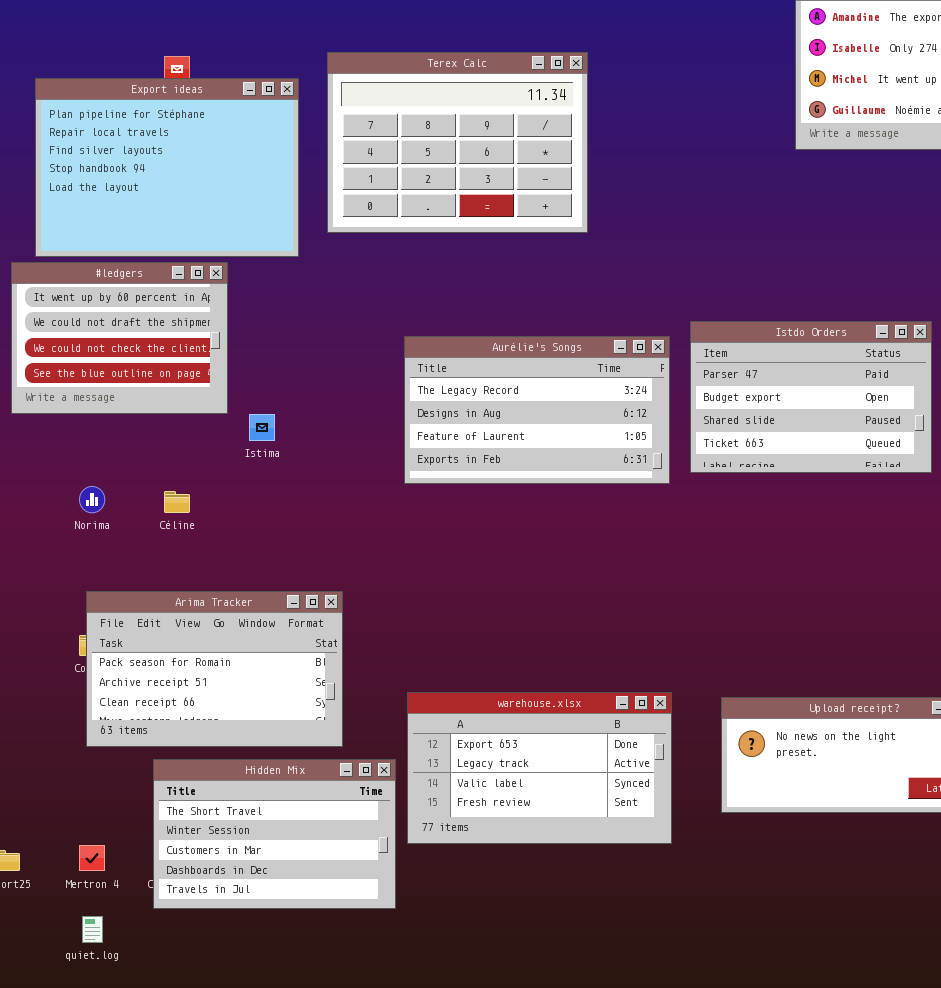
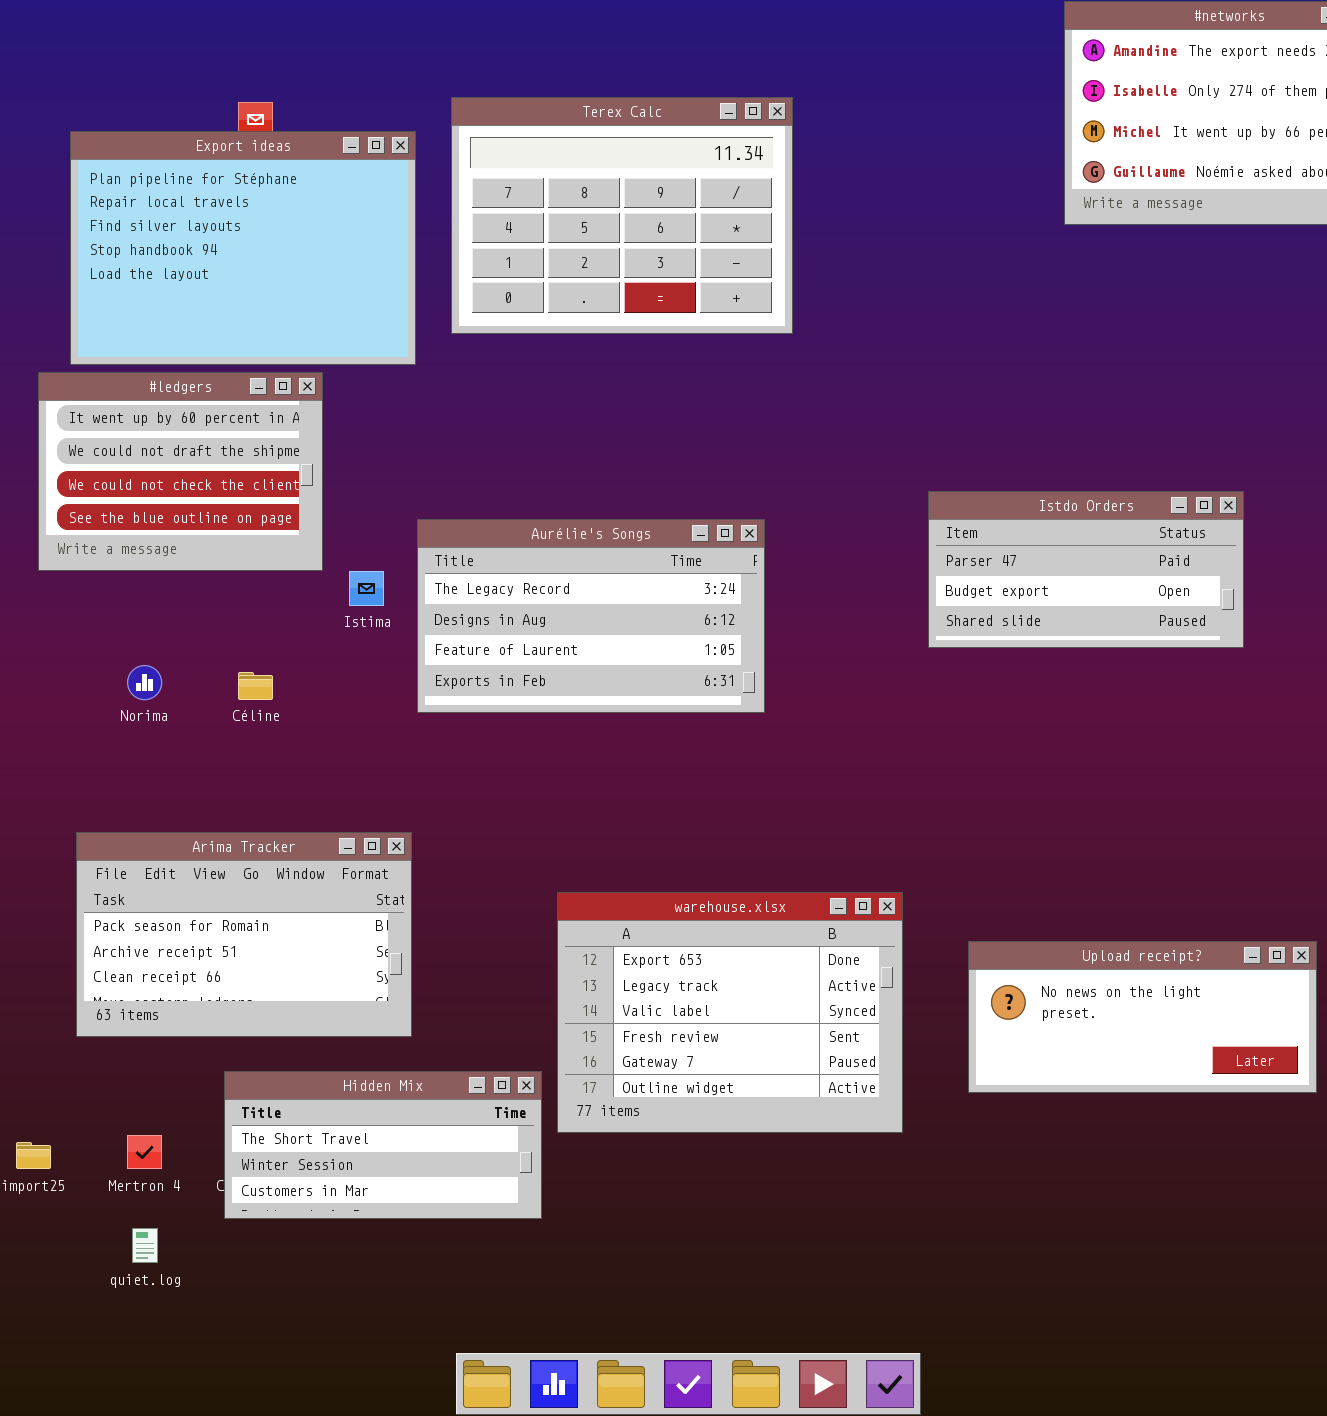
Istdo Orders: [690,321,932,473] -> [928,491,1244,648], resized
Aurélie's Songs: [404,336,670,484] -> [417,519,765,713], moved
Arima Tracker: [86,591,343,747] -> [76,832,412,1037], moved
warehouse.xlsx: [407,692,672,844] -> [557,892,903,1133], resized
Hidden Mix: [153,759,396,909] -> [224,1071,542,1219], resized

